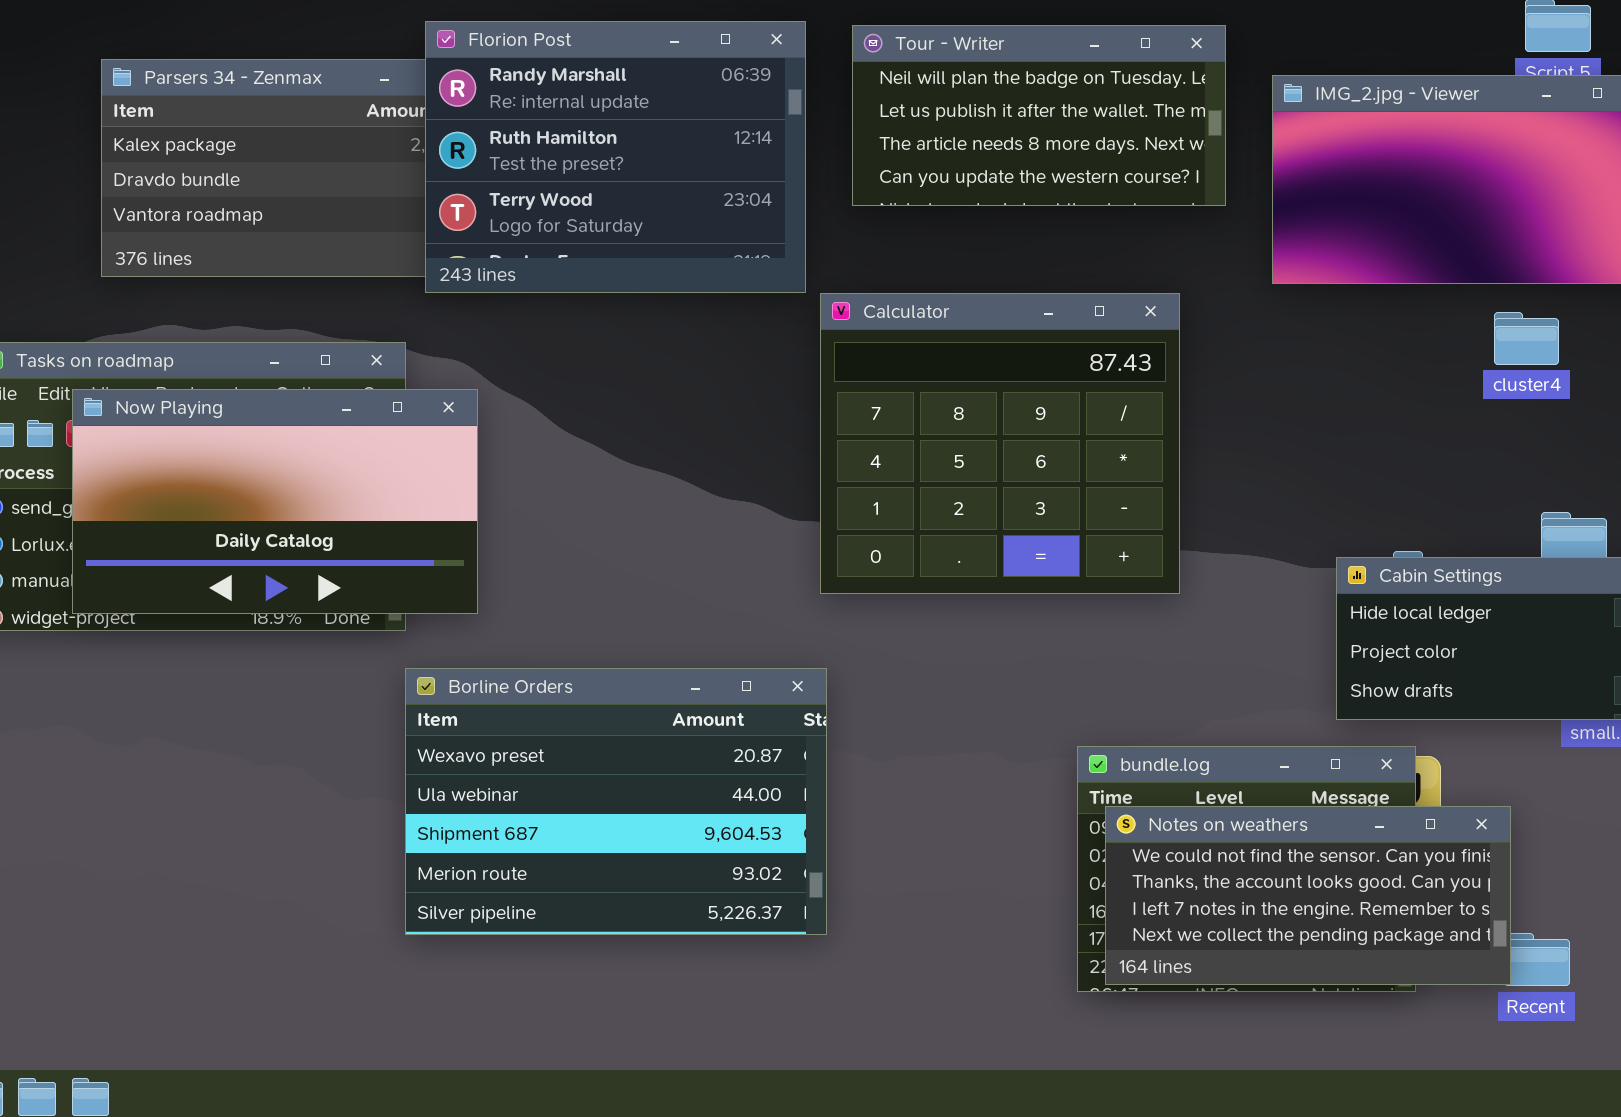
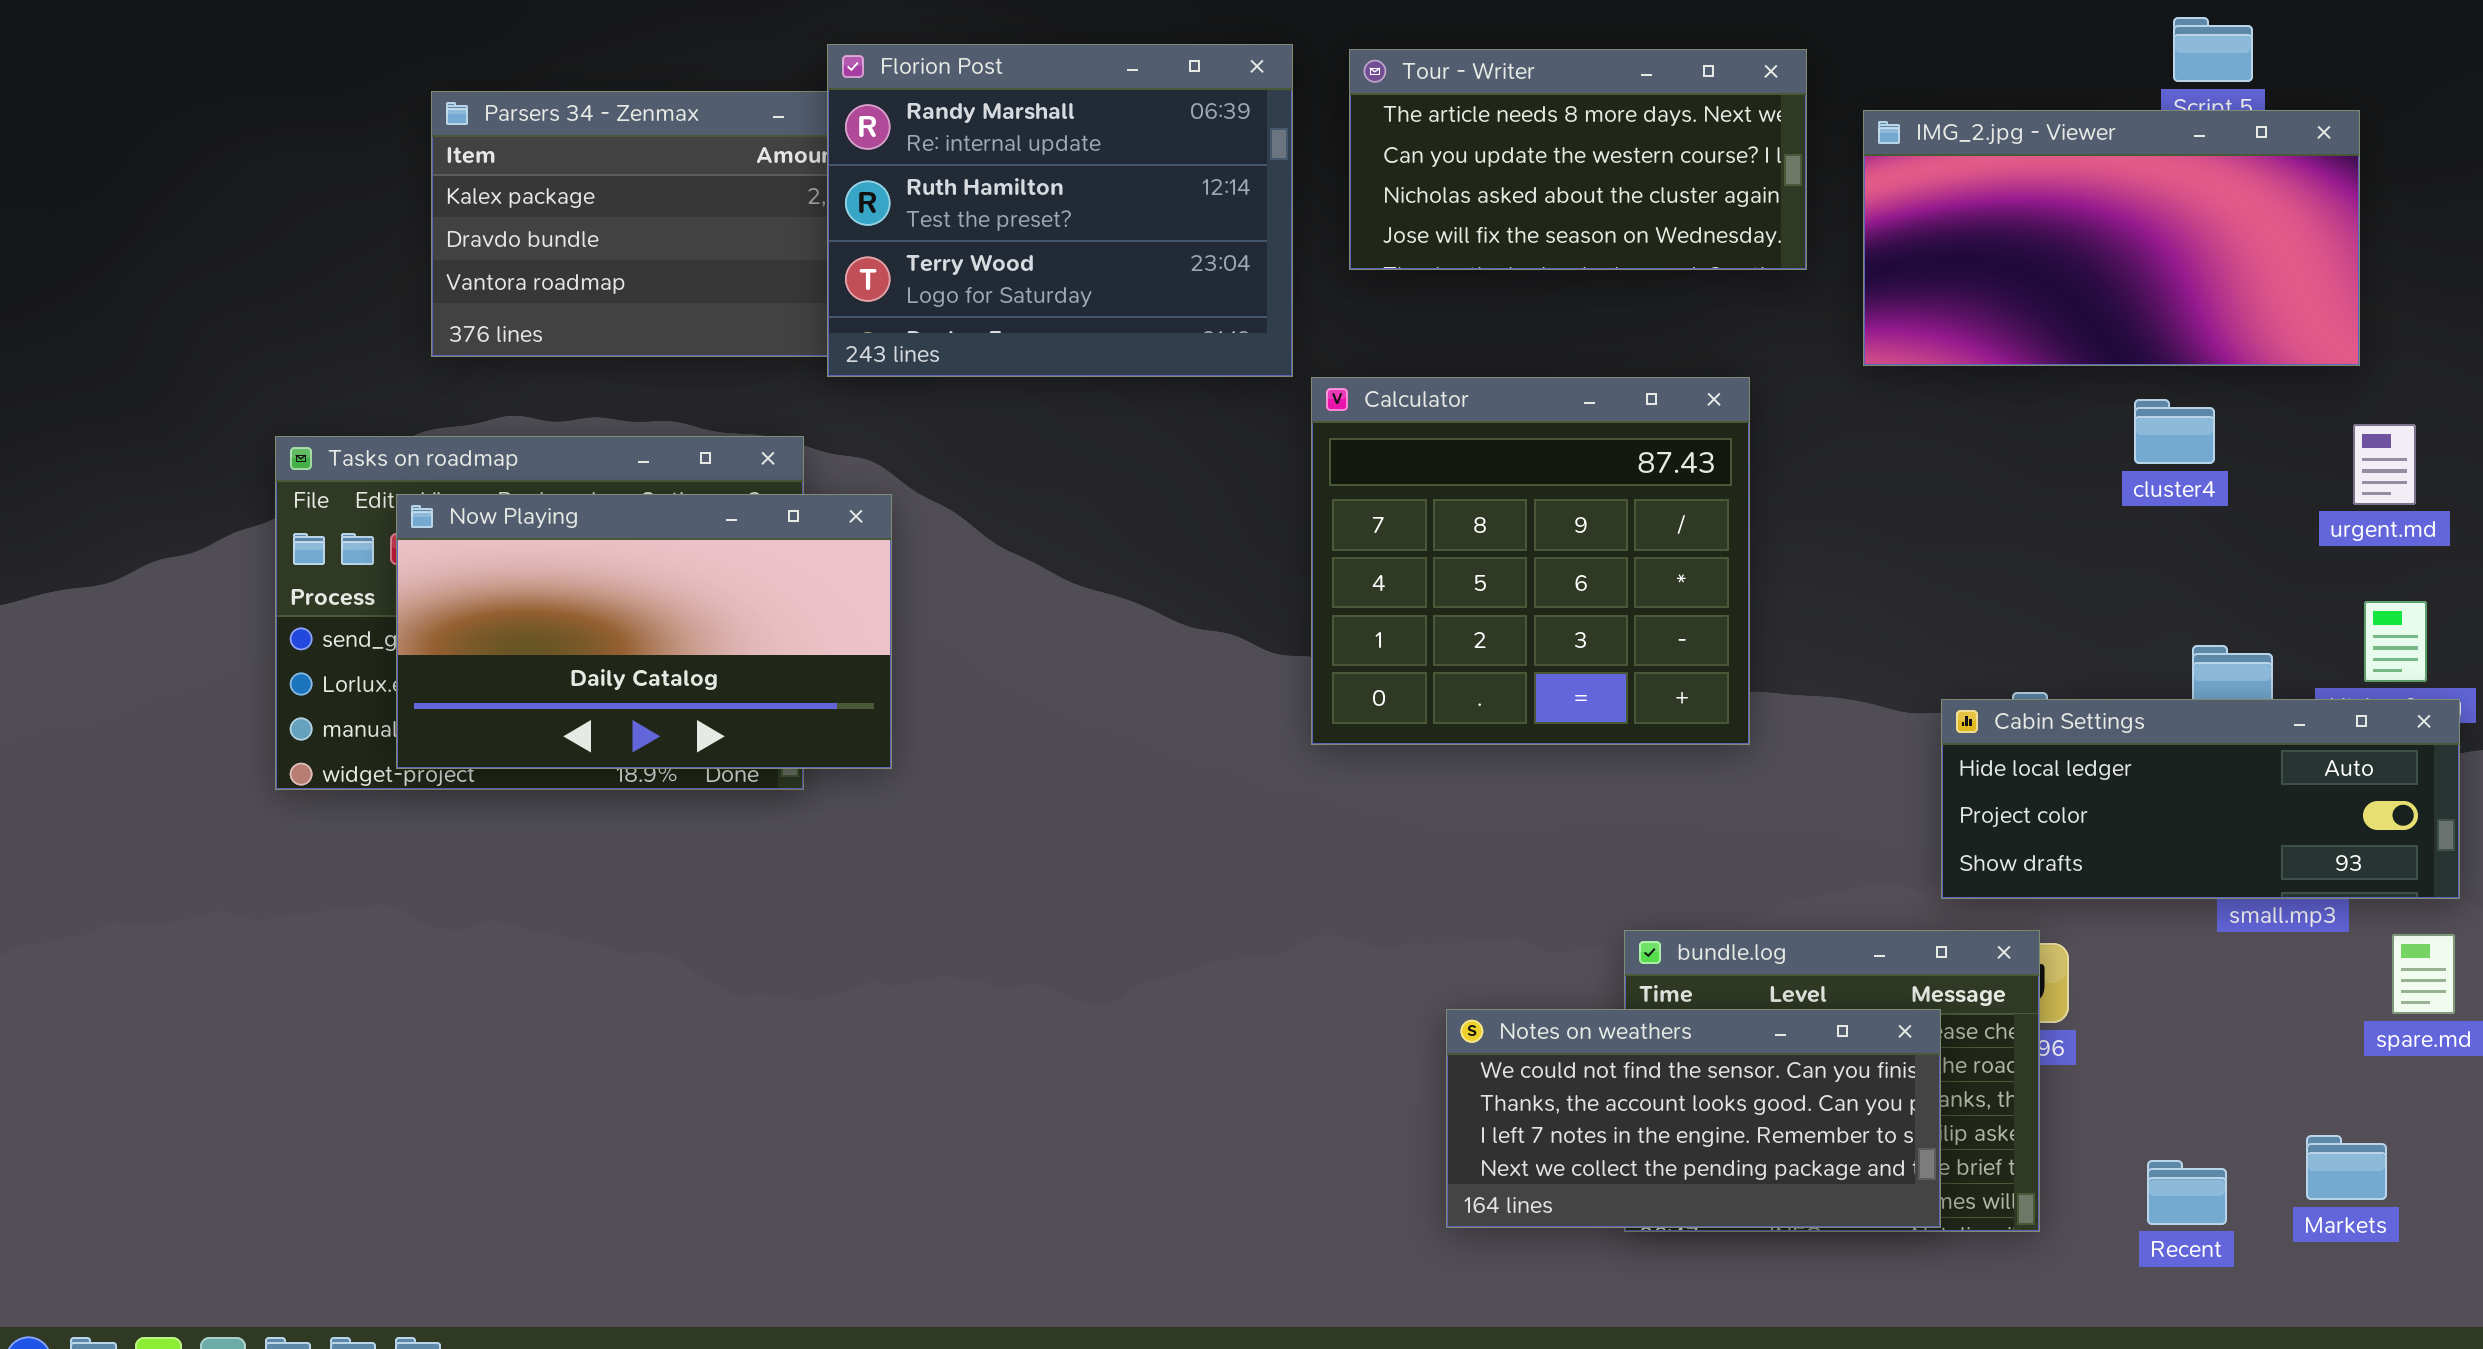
Tour - Writer: [852,25,1226,206] -> [1349,49,1807,270], scrolled down 2 rows
Borline Orders: [405,668,827,935] -> none, closed
Notes on weathers: [1105,806,1511,985] -> [1446,1009,1941,1228], moved

